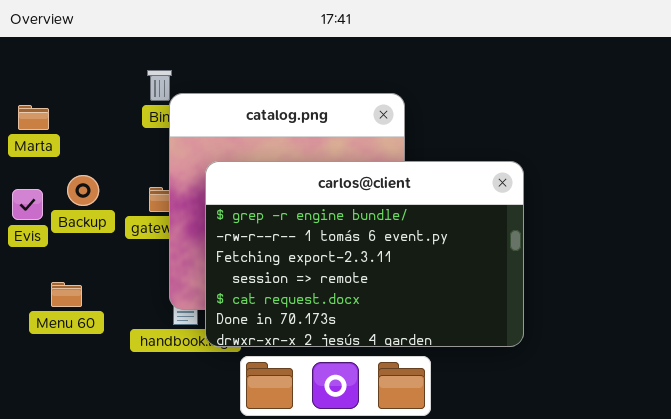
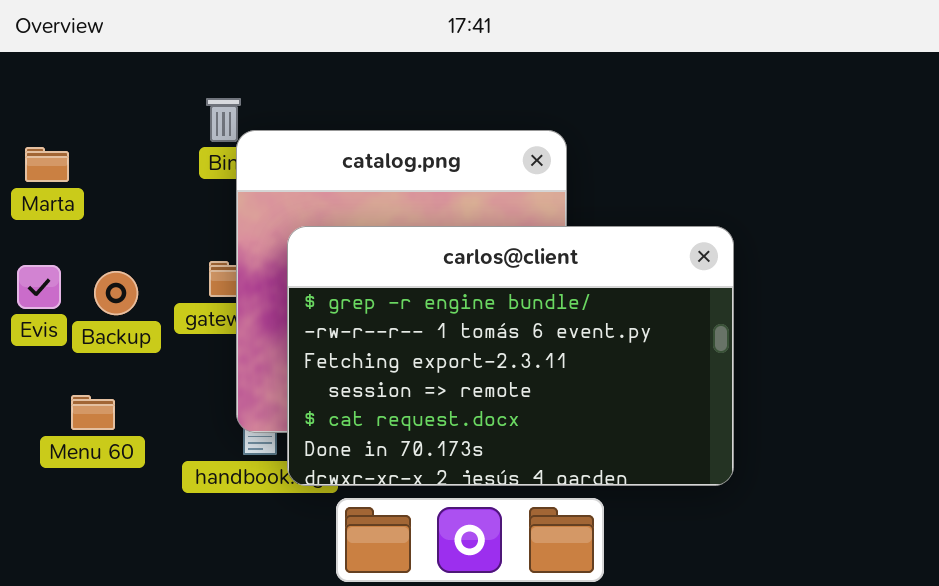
Backup: [67,175,99,206] -> [94,271,138,315], moved

